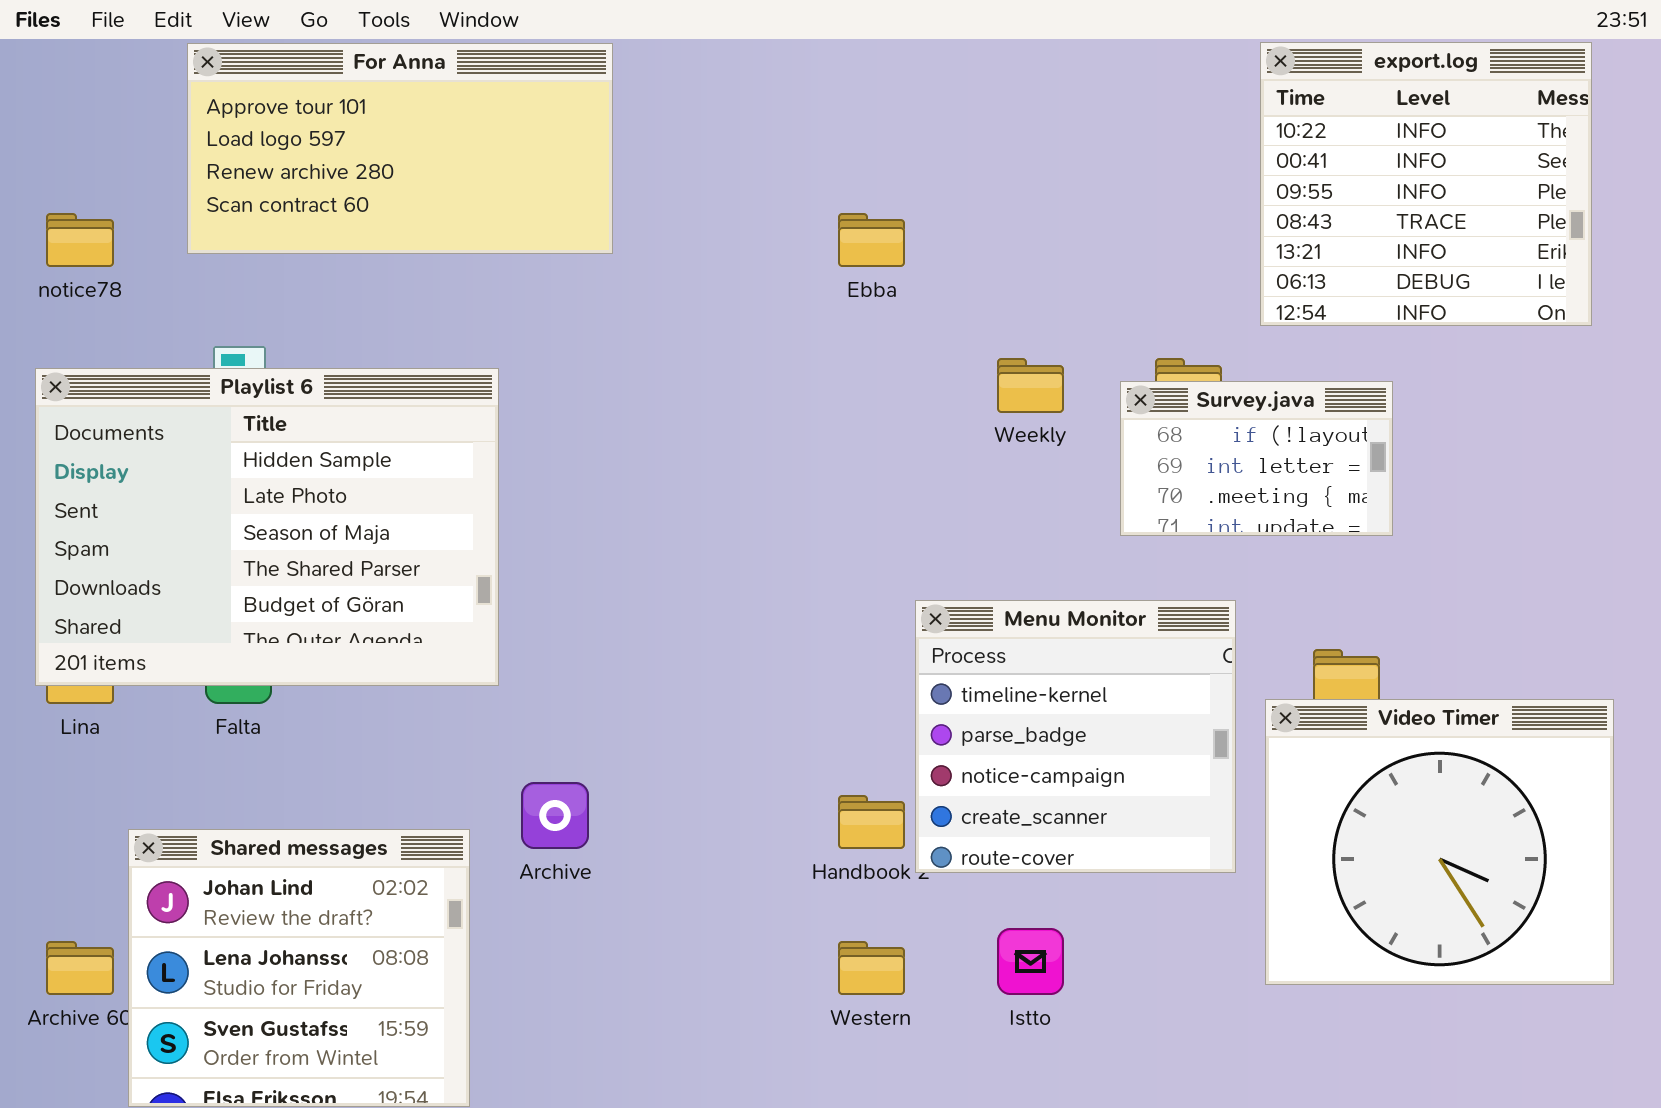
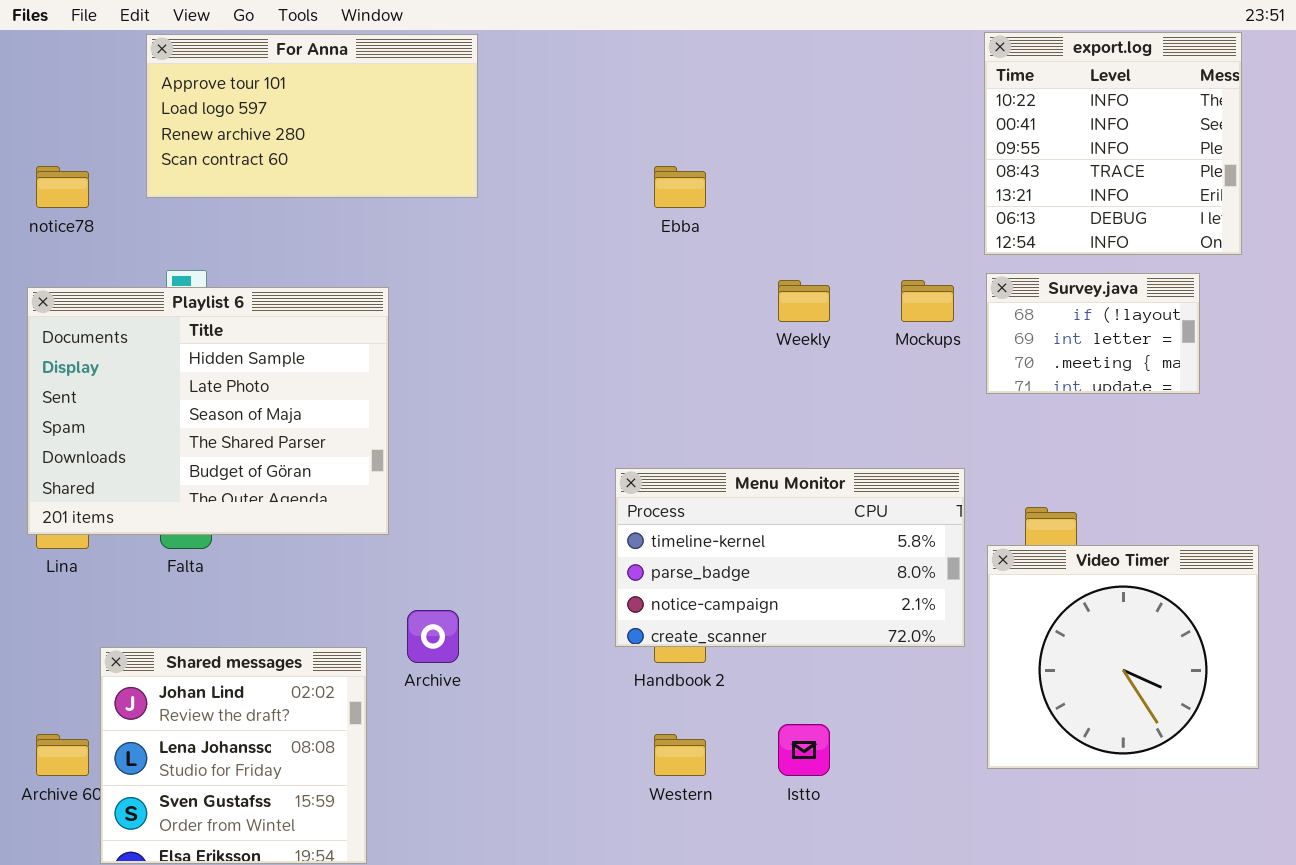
Survey.java: [1120,381,1393,536] -> [986,273,1200,394], moved
Menu Monitor: [915,600,1236,873] -> [615,468,965,647], resized

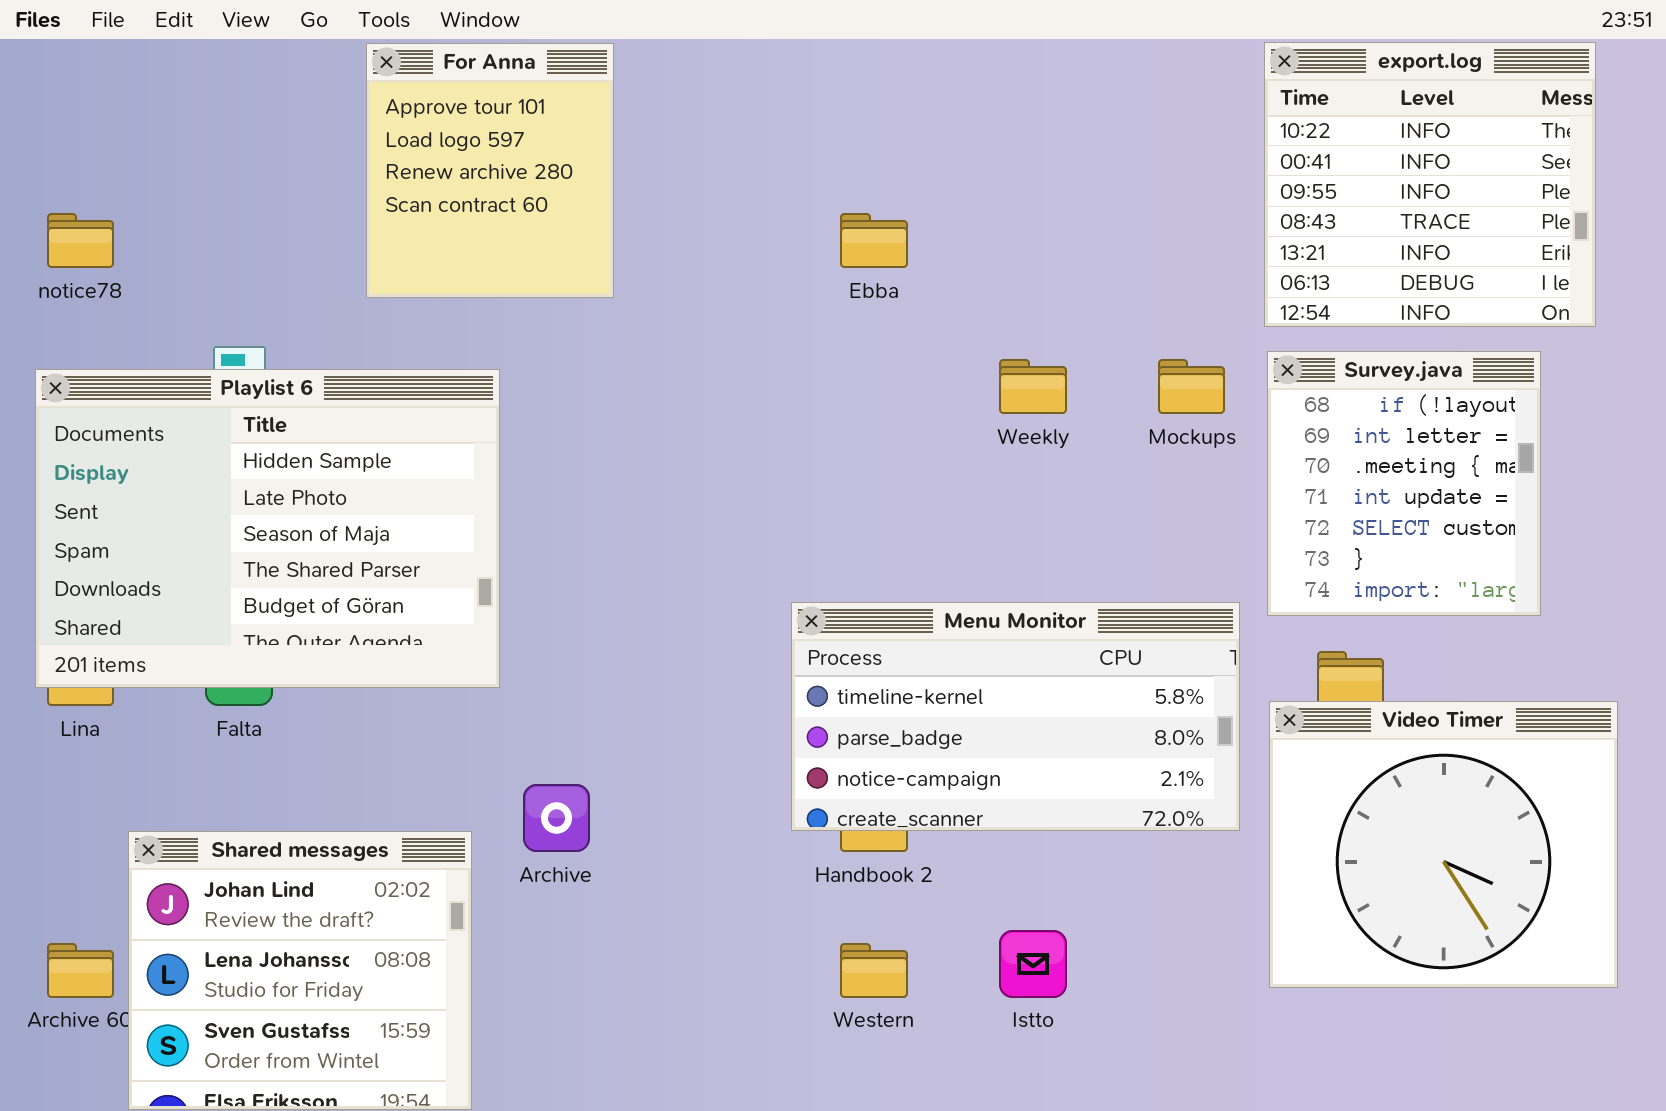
For Anna: [146,34,478,198] -> [366,43,614,298], resized
Survey.java: [986,273,1200,394] -> [1267,351,1541,616], resized

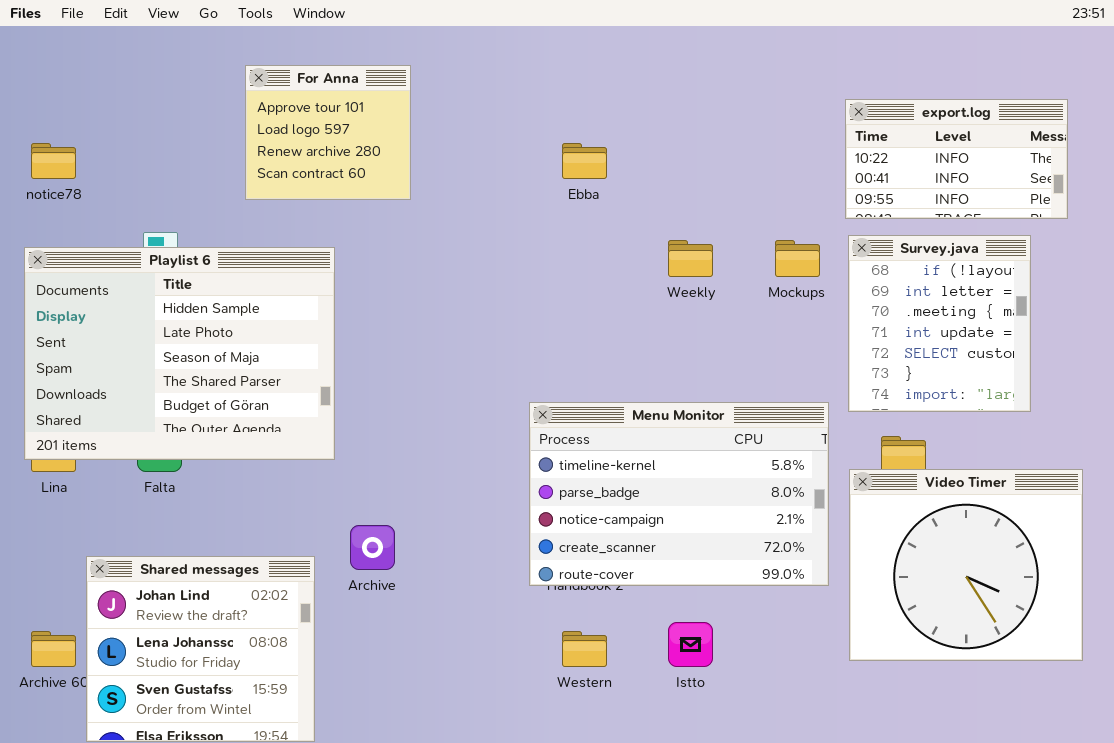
export.log: [1264,42,1596,327] -> [845,99,1068,219], resized
For Anna: [366,43,614,298] -> [245,65,411,200], resized
Menu Monitor: [791,602,1240,831] -> [529,402,829,586], resized

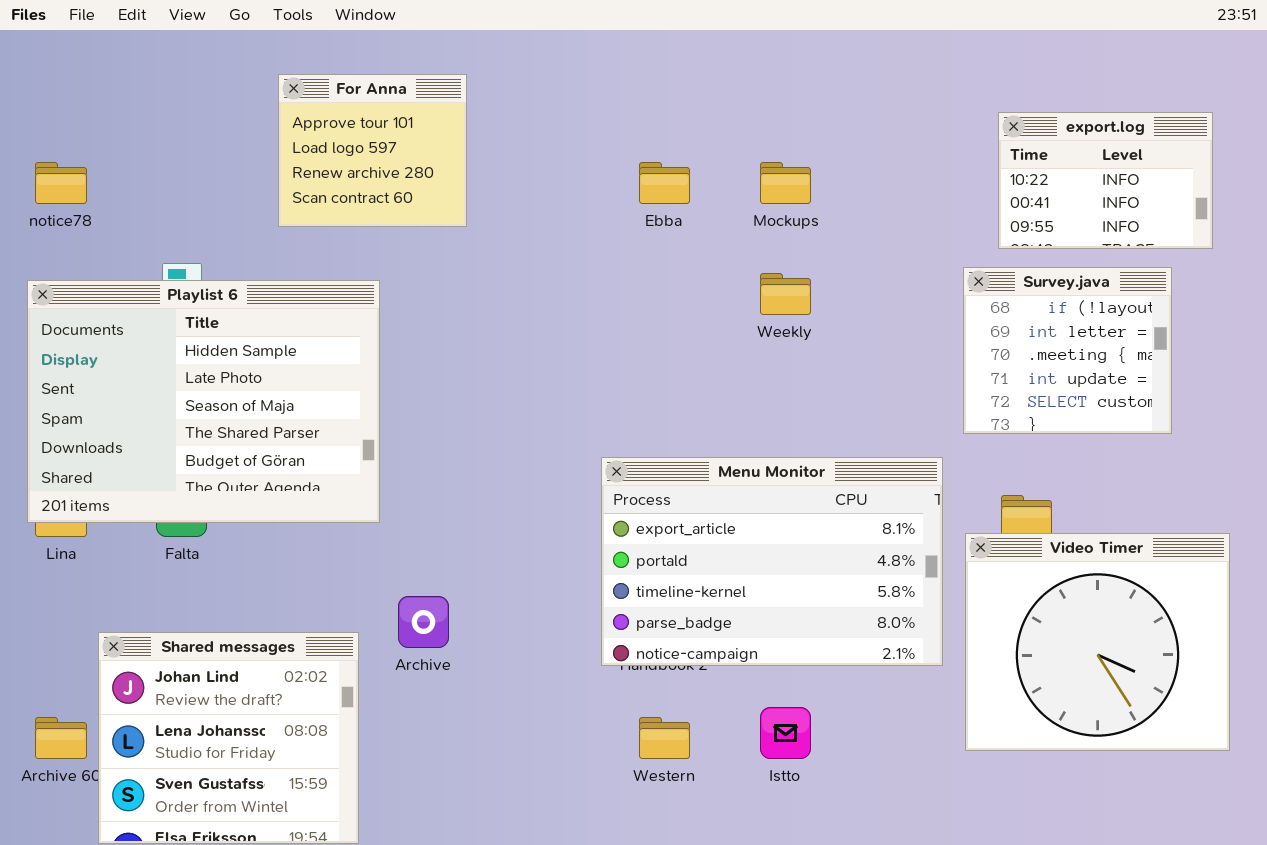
export.log: [845,99,1068,219] -> [998,112,1213,249], resized
Survey.java: [848,235,1031,412] -> [963,267,1172,434], resized
Mockups: [775,240,820,277] -> [760,162,811,204], moved
Menu Monitor: [529,402,829,586] -> [601,457,943,666], scrolled up 2 rows

